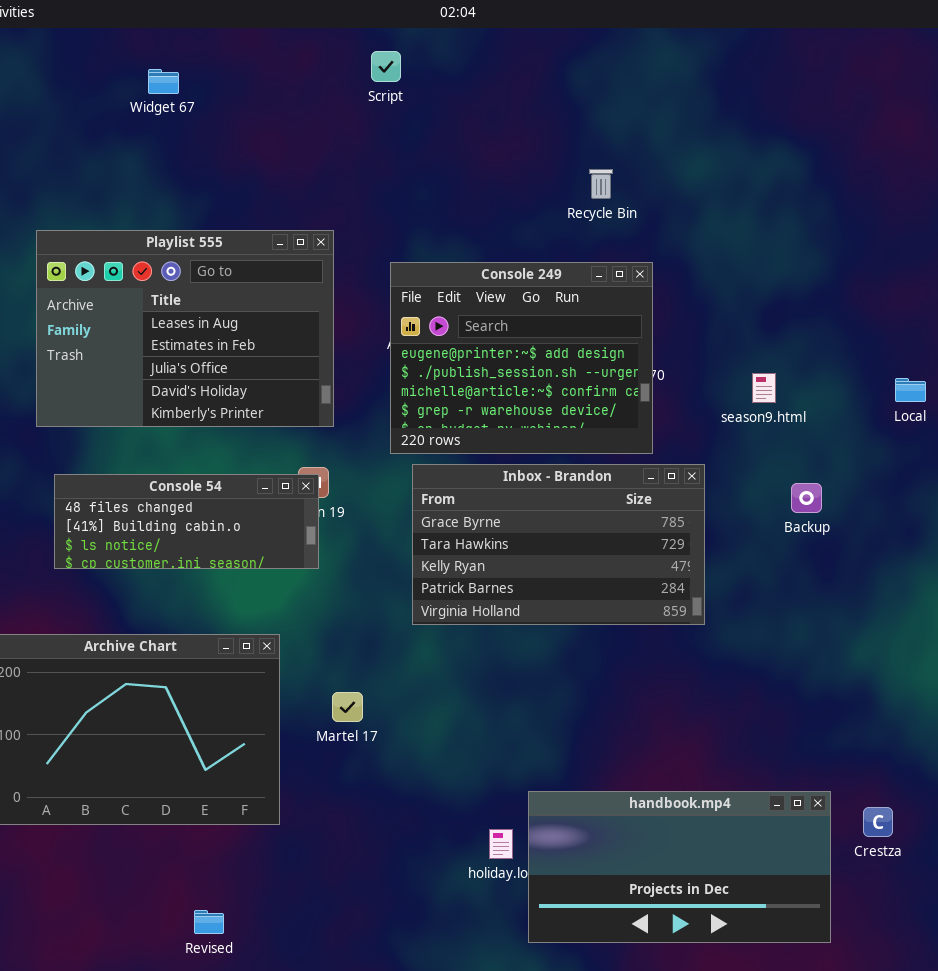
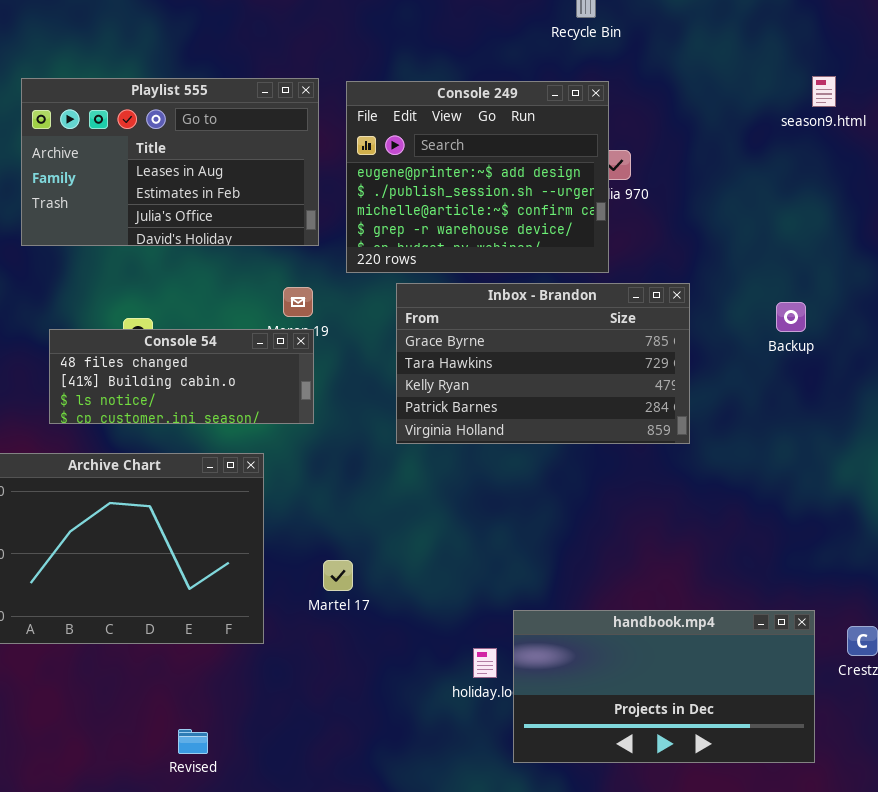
Playlist 555: [36,230,334,427] -> [21,78,319,246], resized
Console 249: [390,262,653,454] -> [346,81,609,273], moved
season9.html: [752,373,776,403] -> [812,76,836,107], moved
Console 54: [54,474,319,569] -> [49,329,314,424], moved
Martel 17: [332,692,363,722] -> [323,560,353,591], moved

